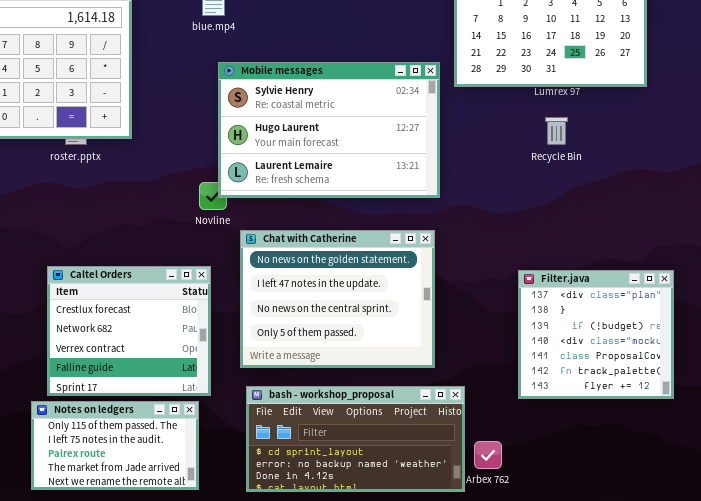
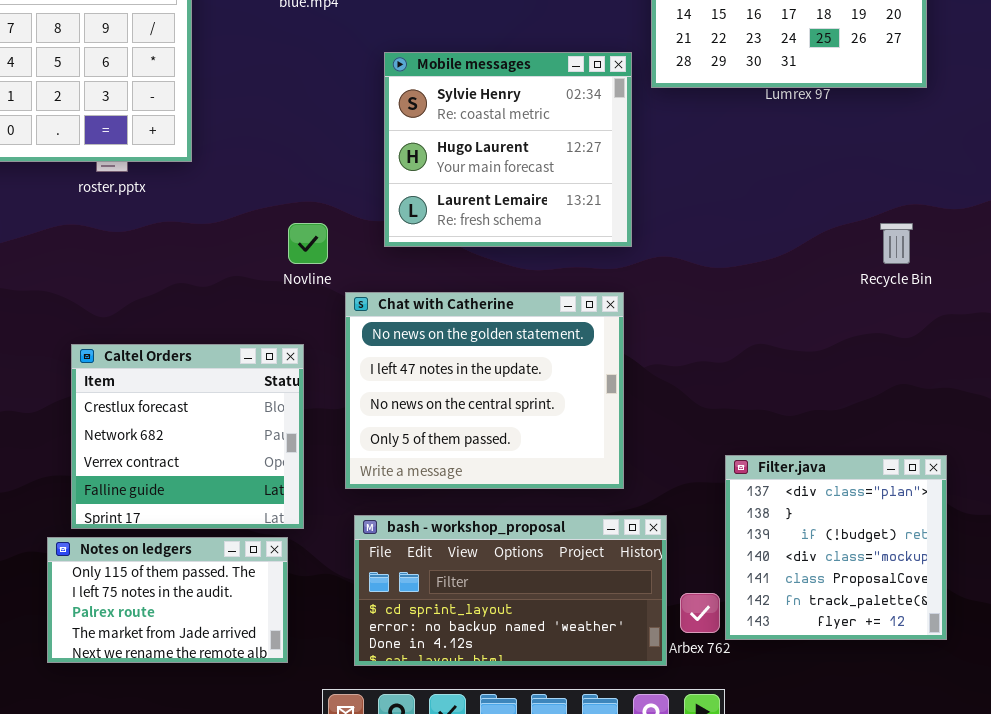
Mobile messages: [218,62,440,198] -> [384,52,632,247], resized
Recycle Bin: [545,117,568,145] -> [880,223,913,264], moved
Filter.java: [518,270,674,399] -> [725,455,947,640], moved

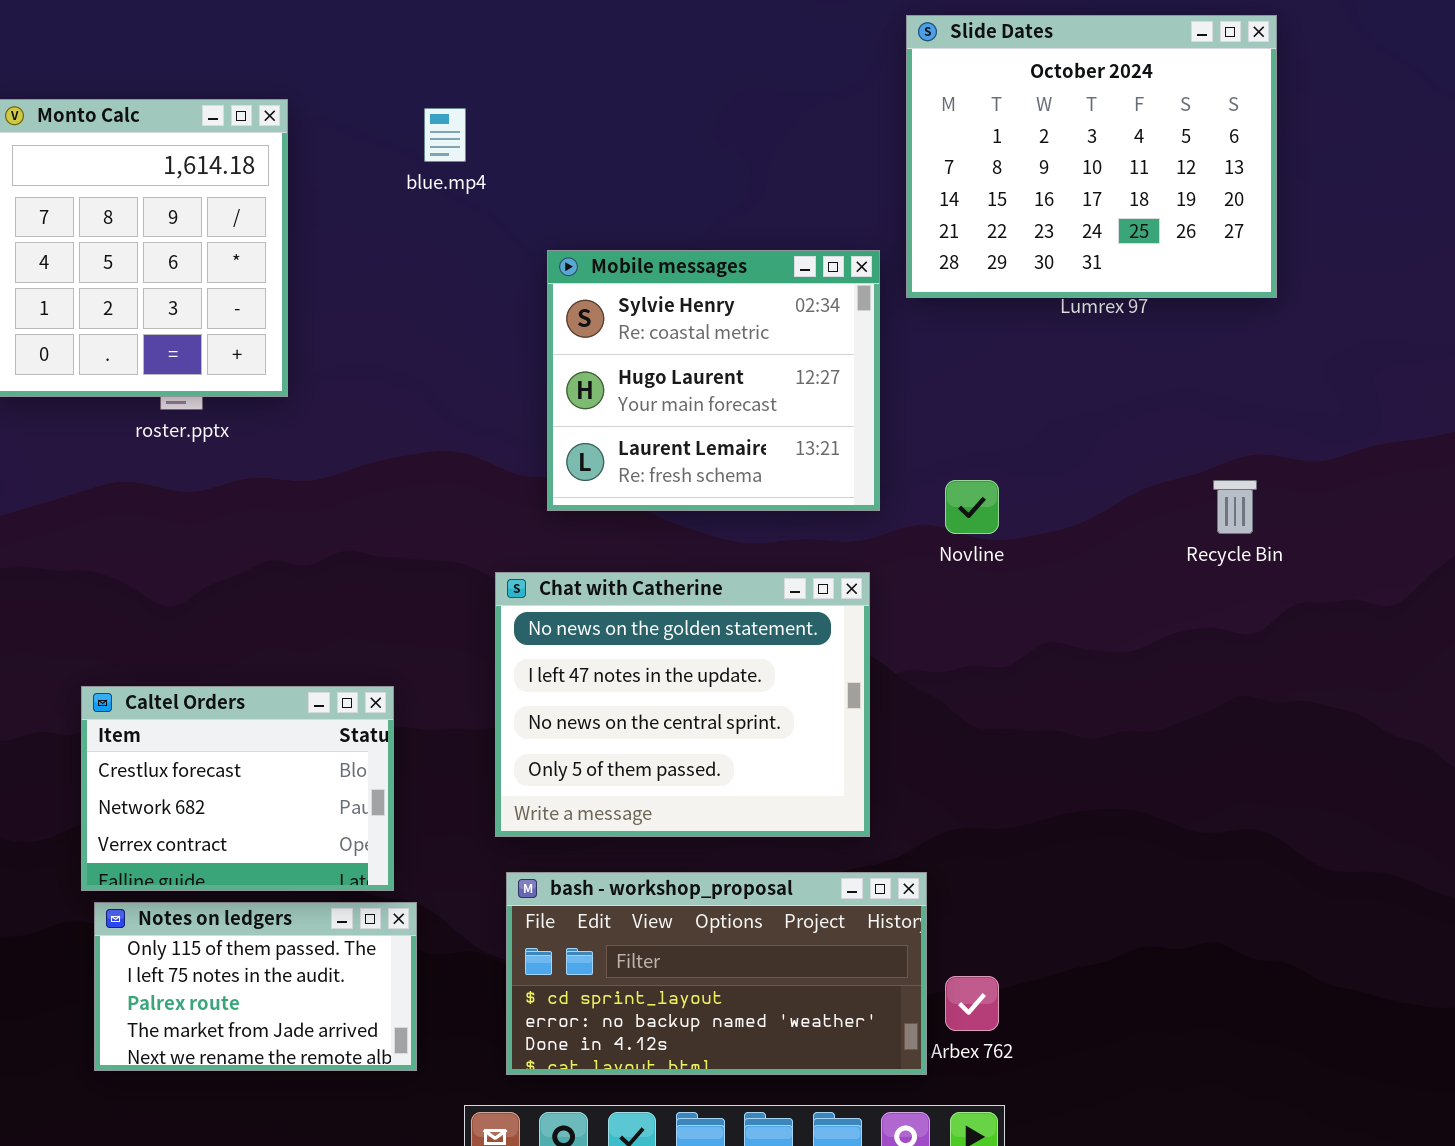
Novline: [288,223,328,264] -> [945,480,999,534], moved
Caltel Orders: [71,344,304,529] -> [81,686,394,891], moved, resized
Filter.java: [725,455,947,640] -> none, closed

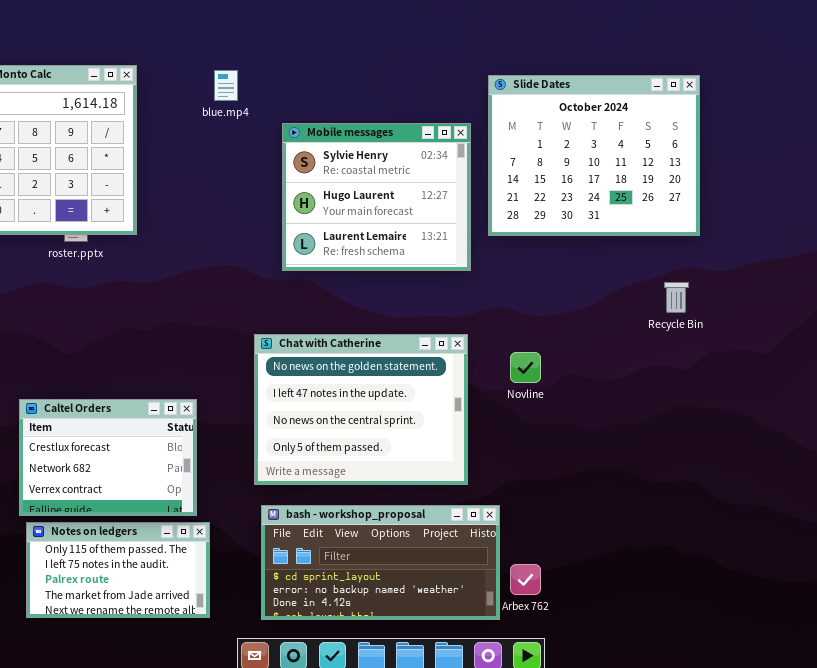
Slide Dates: [906,15,1277,298] -> [488,75,700,236], moved
Mobile messages: [547,250,880,511] -> [282,123,471,271], moved
Novline: [945,480,999,534] -> [510,352,541,383], moved

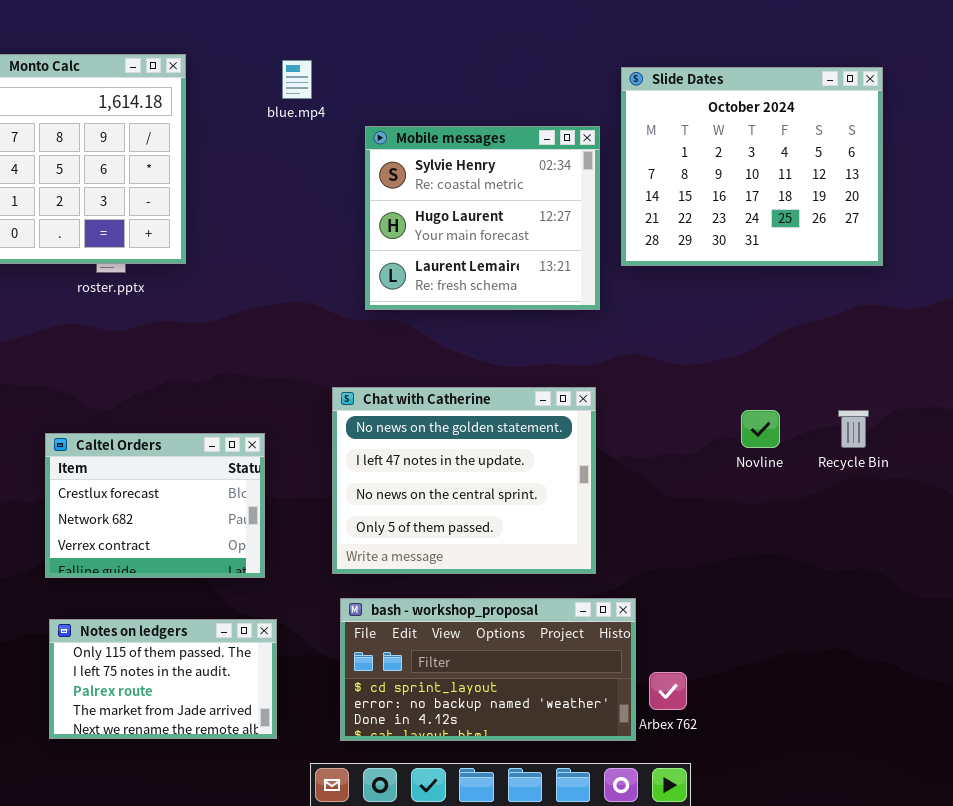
Recycle Bin: [664,282,689,313] -> [838,410,869,448], moved
Novline: [510,352,541,383] -> [741,410,780,448], moved
Caltel Orders: [19,399,197,516] -> [45,433,265,578], moved

